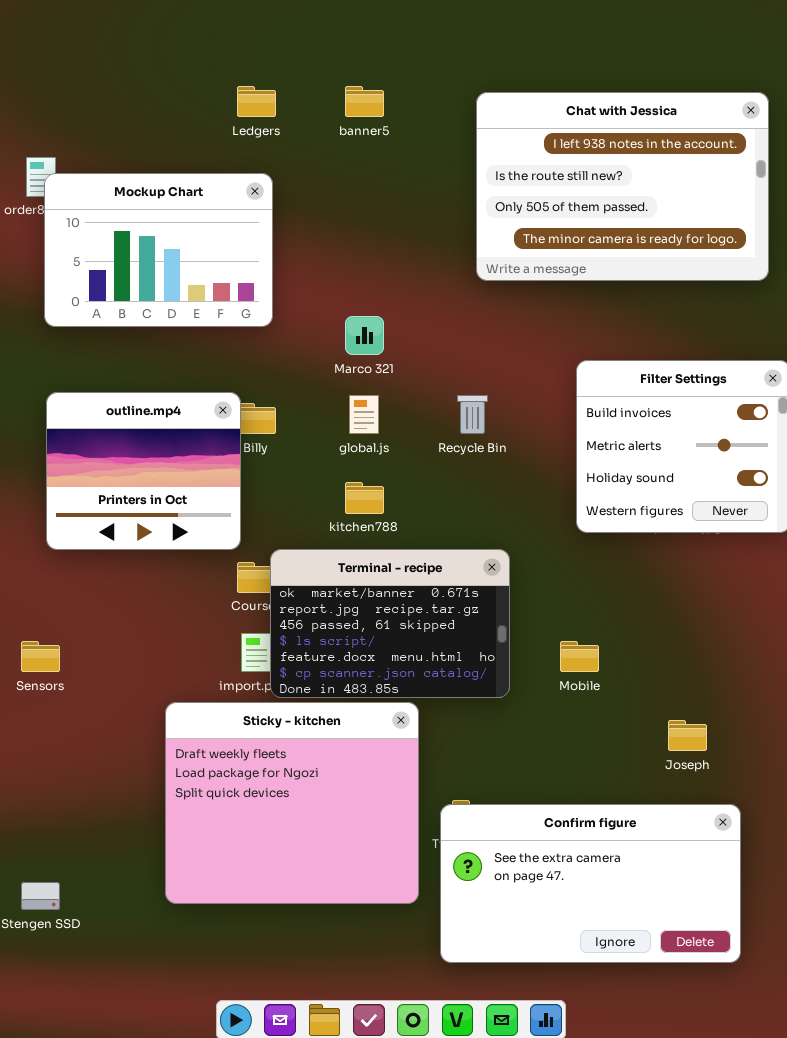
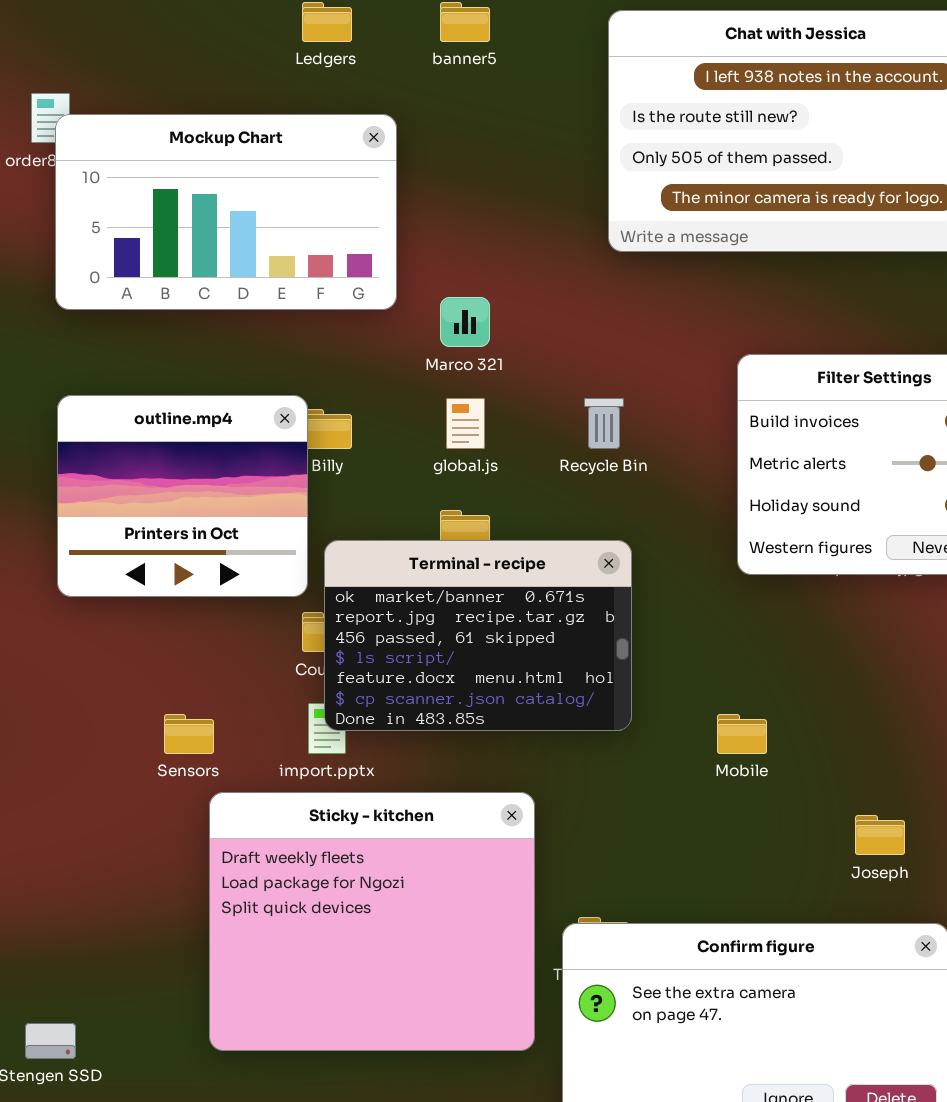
Mockup Chart: [44,173,273,327] -> [55,114,397,310], resized
Terminal - recipe: [270,549,510,698] -> [324,540,632,731], moved
Sensors: [21,641,60,672] -> [164,714,214,754], moved

